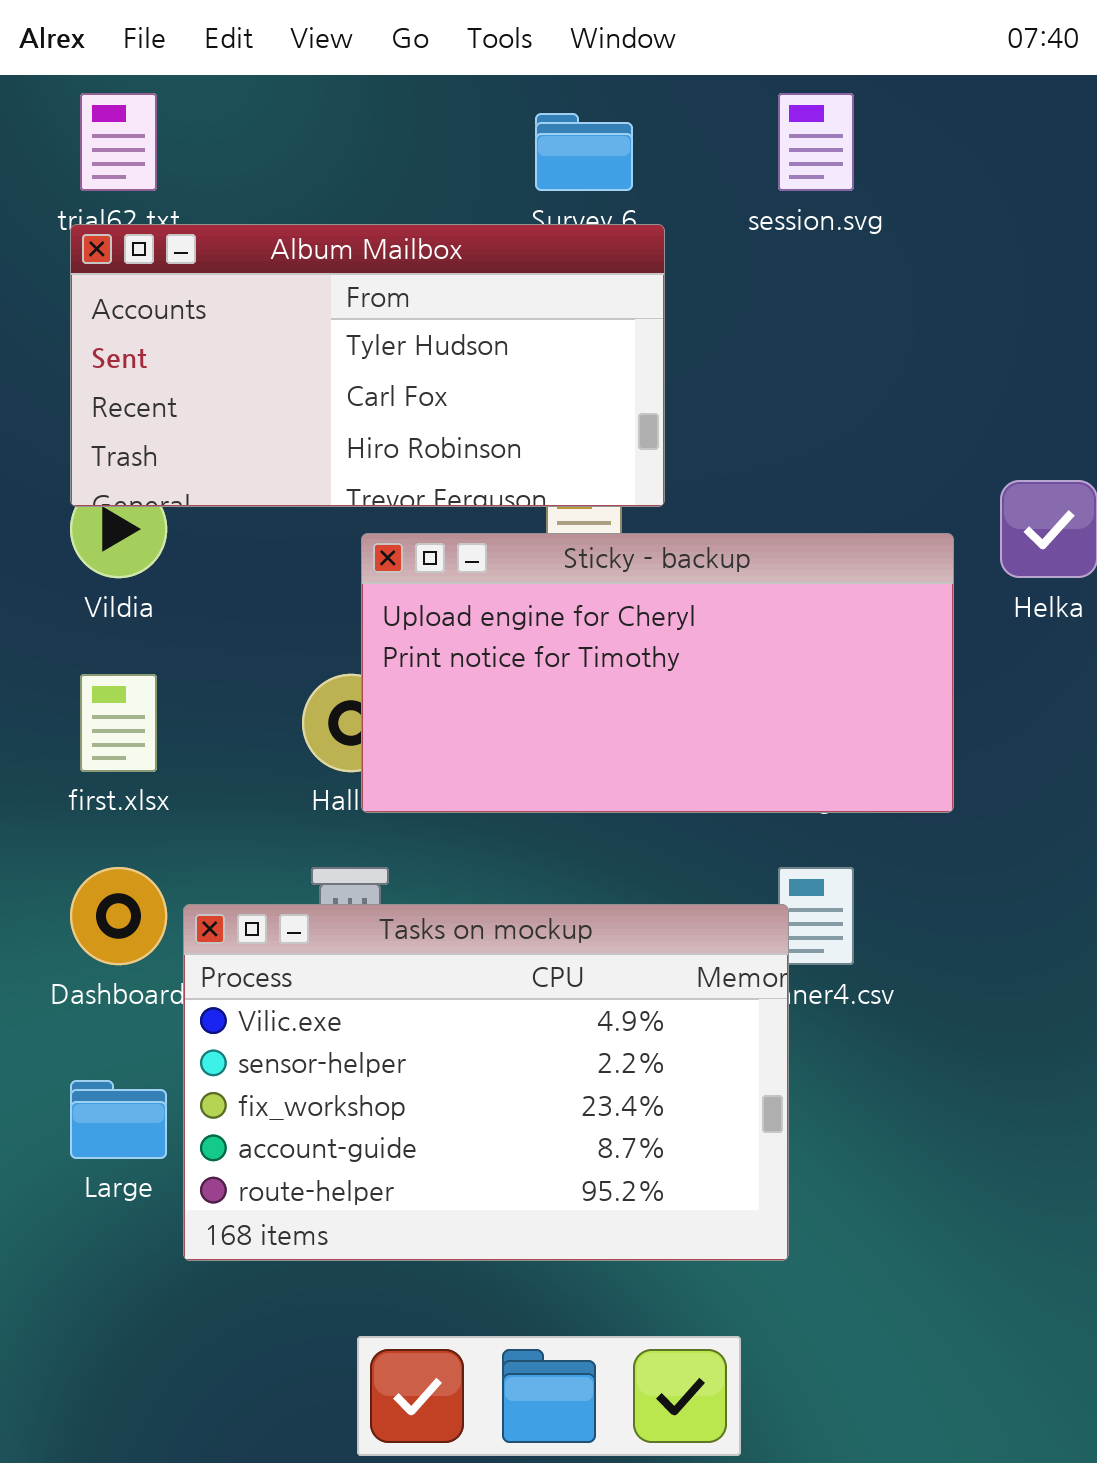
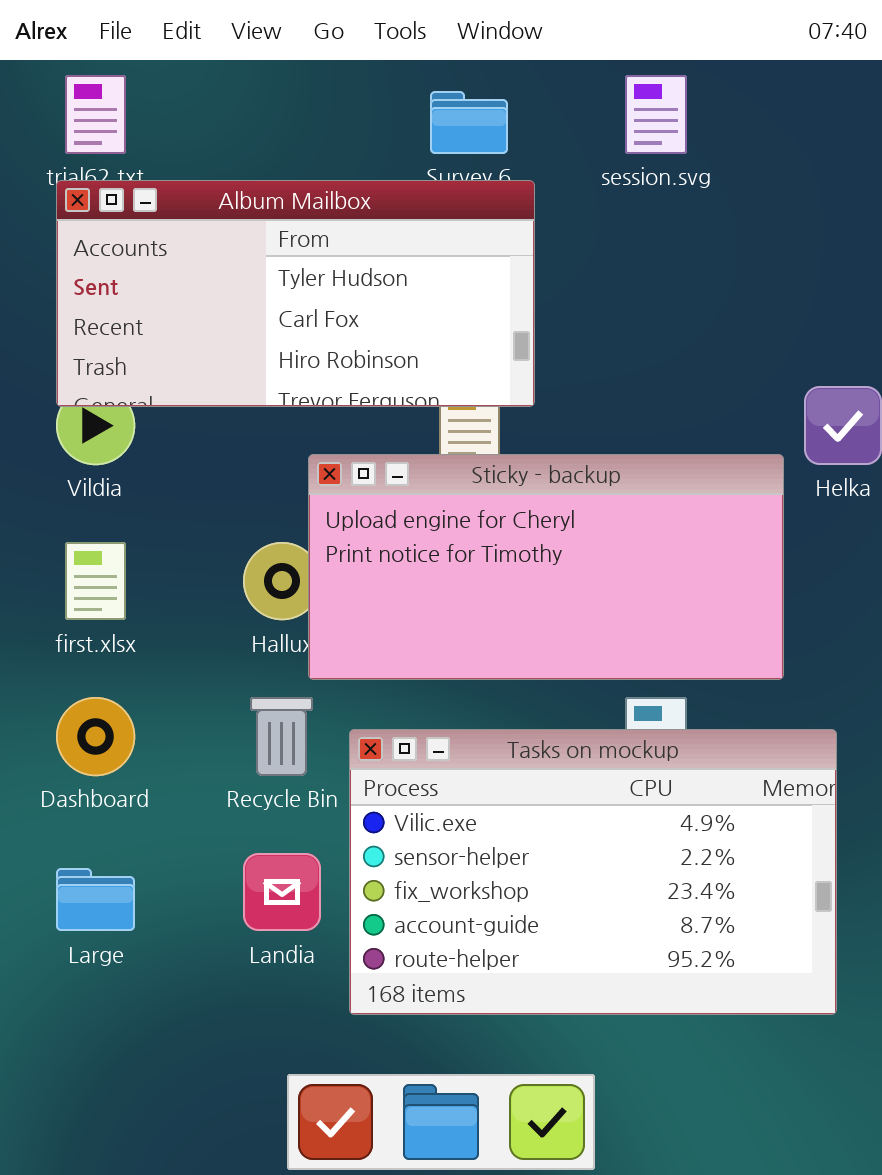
Sticky - backup: [361,533,954,813] -> [308,454,784,680], moved
Tasks on mockup: [183,904,789,1261] -> [349,729,837,1015], moved

